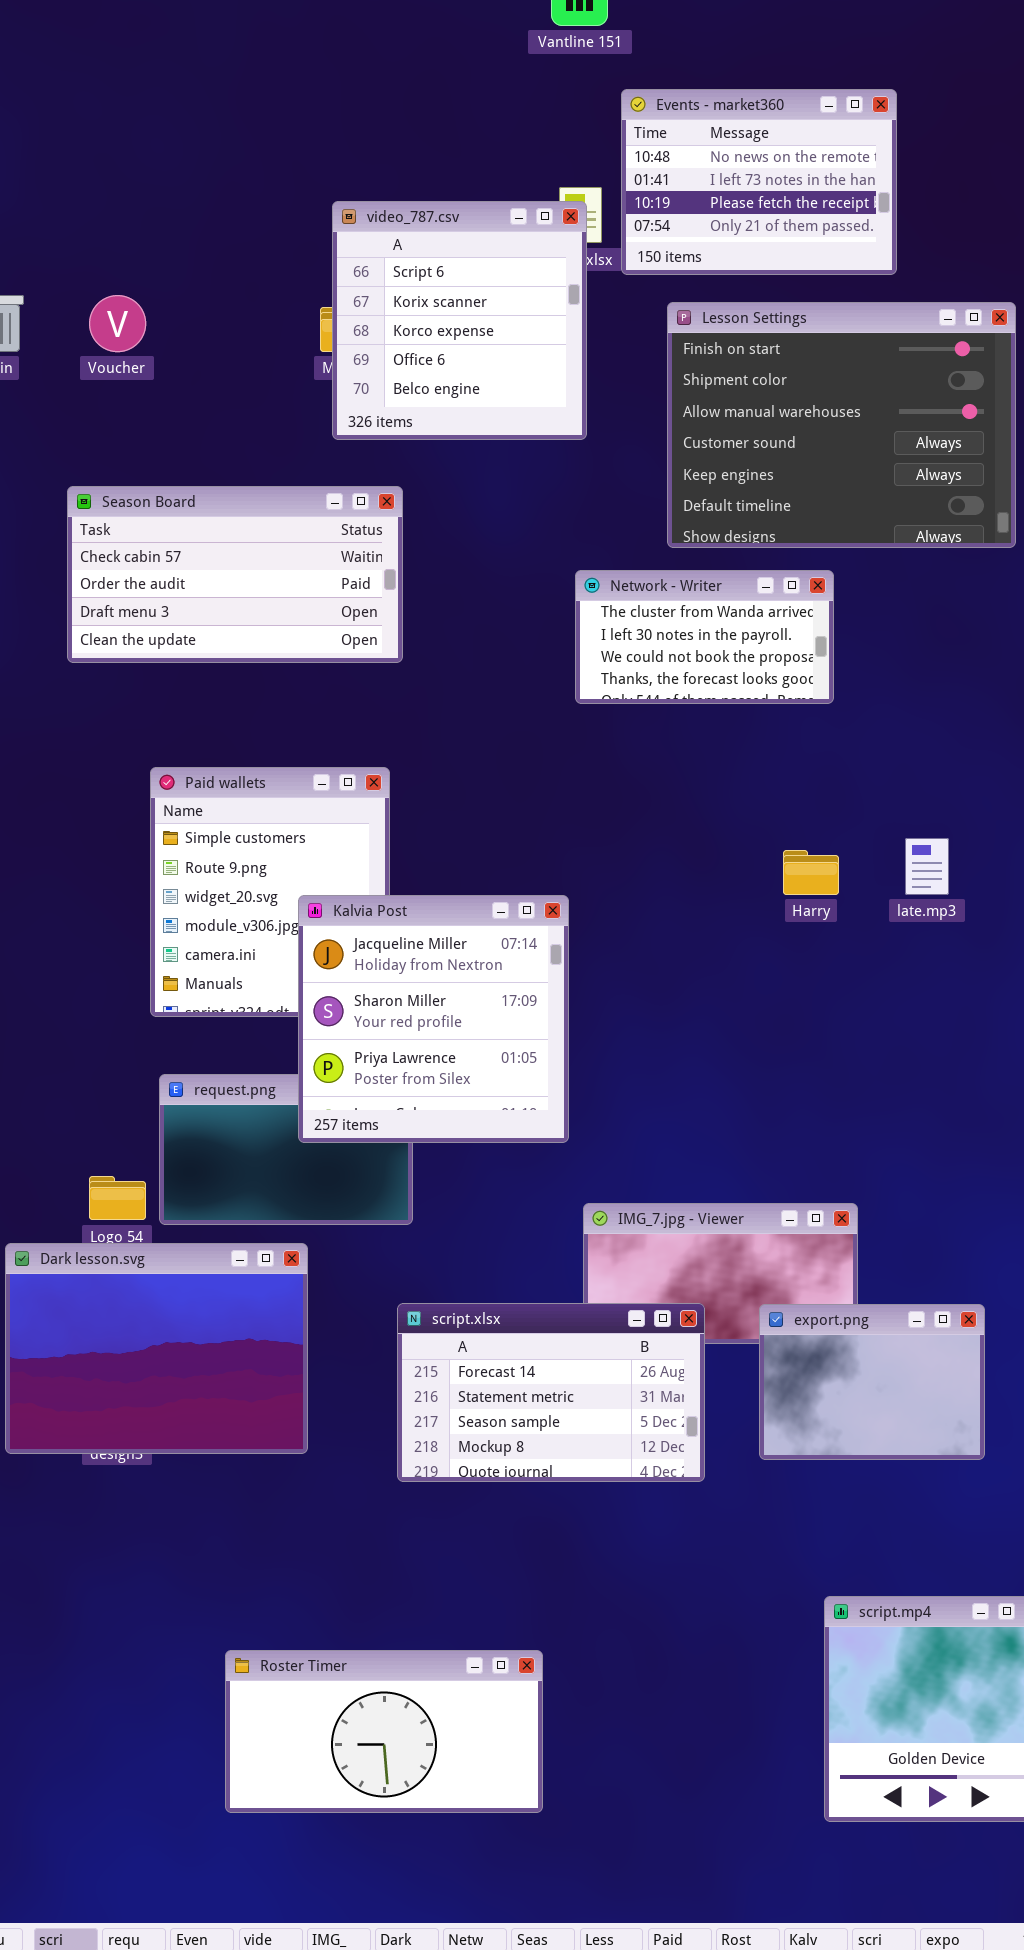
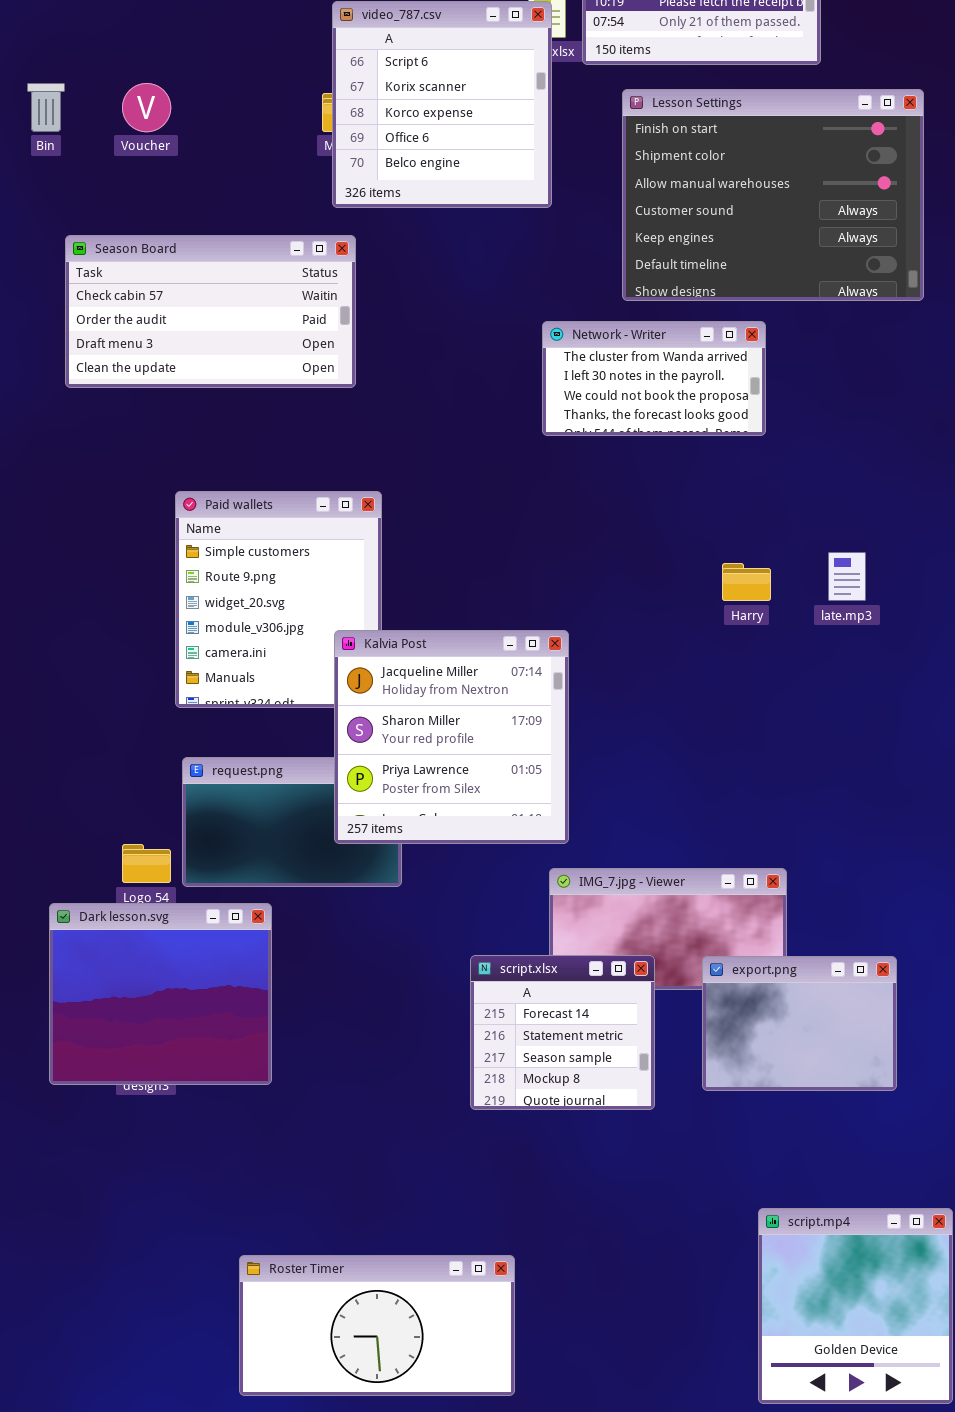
Season Board: [67,486,403,663] -> [65,235,356,388], moved
Kalvia Post: [298,895,569,1143] -> [334,630,569,844], moved
Dark lesson.svg: [5,1243,308,1454] -> [49,903,272,1085], resized
script.xlsx: [397,1303,705,1482] -> [470,955,655,1110], resized

